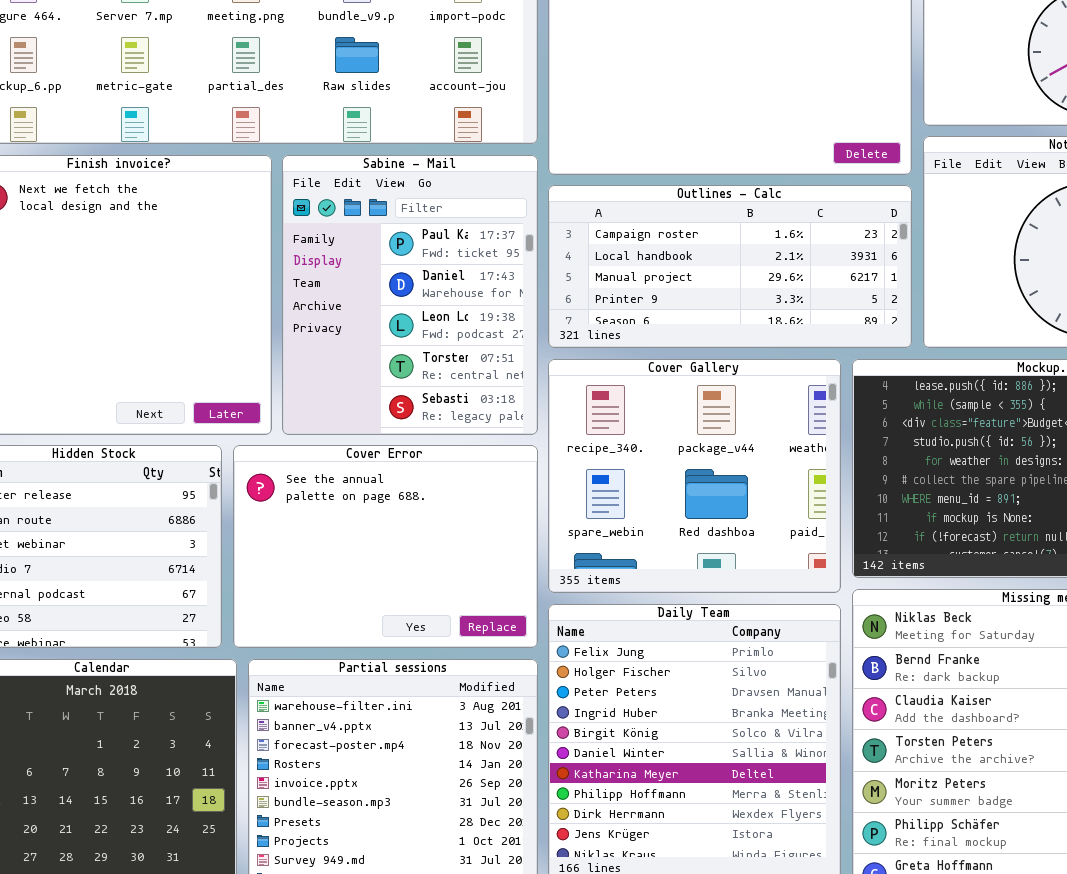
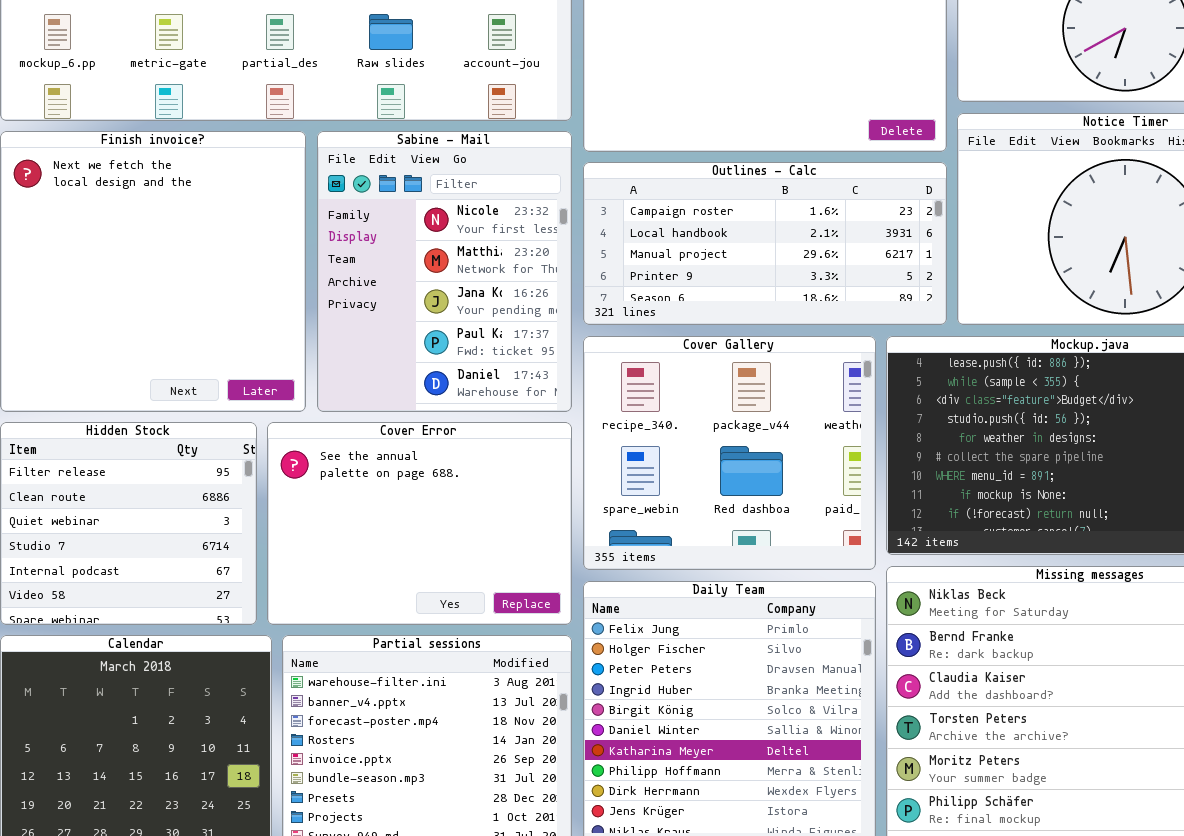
Sabine - Mail: [282,155,538,435] -> [317,131,572,412], scrolled up 3 rows

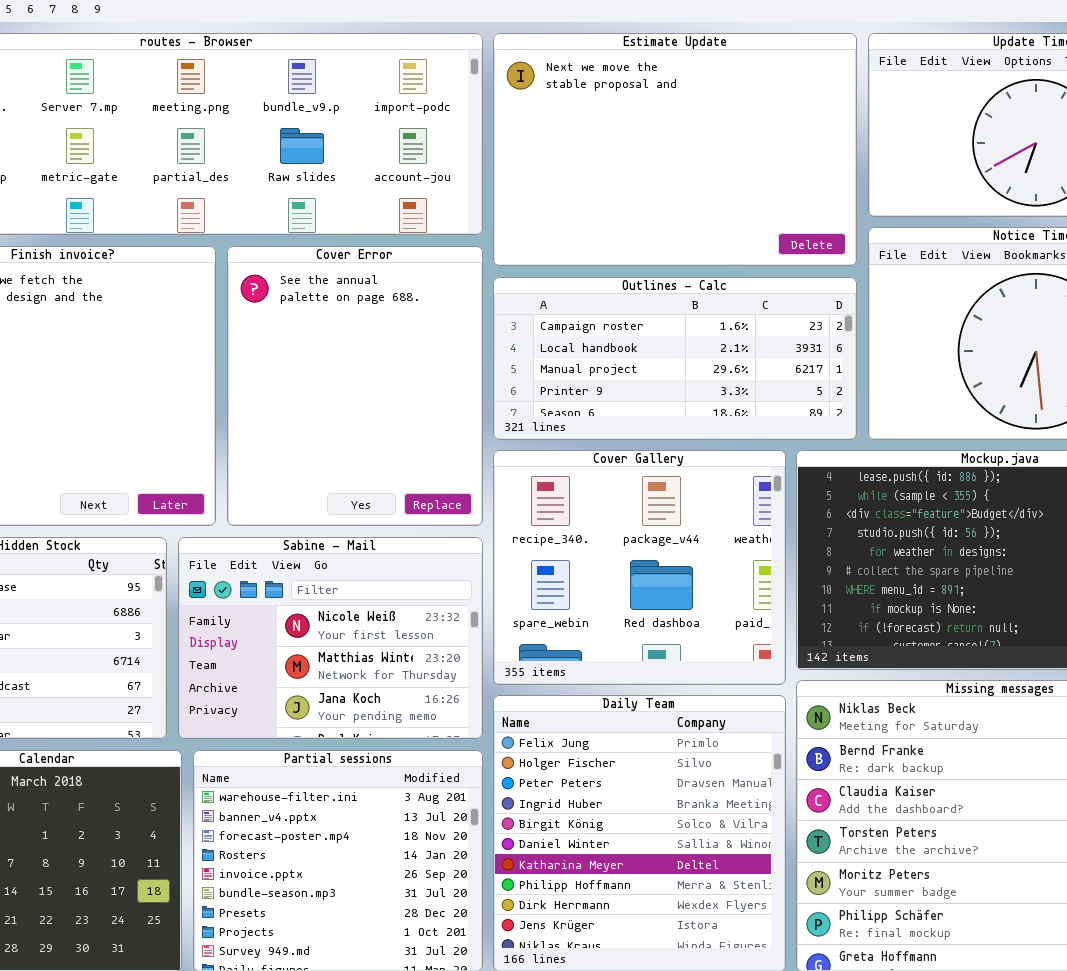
Sabine - Mail: [317,131,572,412] -> [178,537,483,739], moved, resized
Cover Error: [267,422,572,625] -> [227,246,483,526], moved, resized

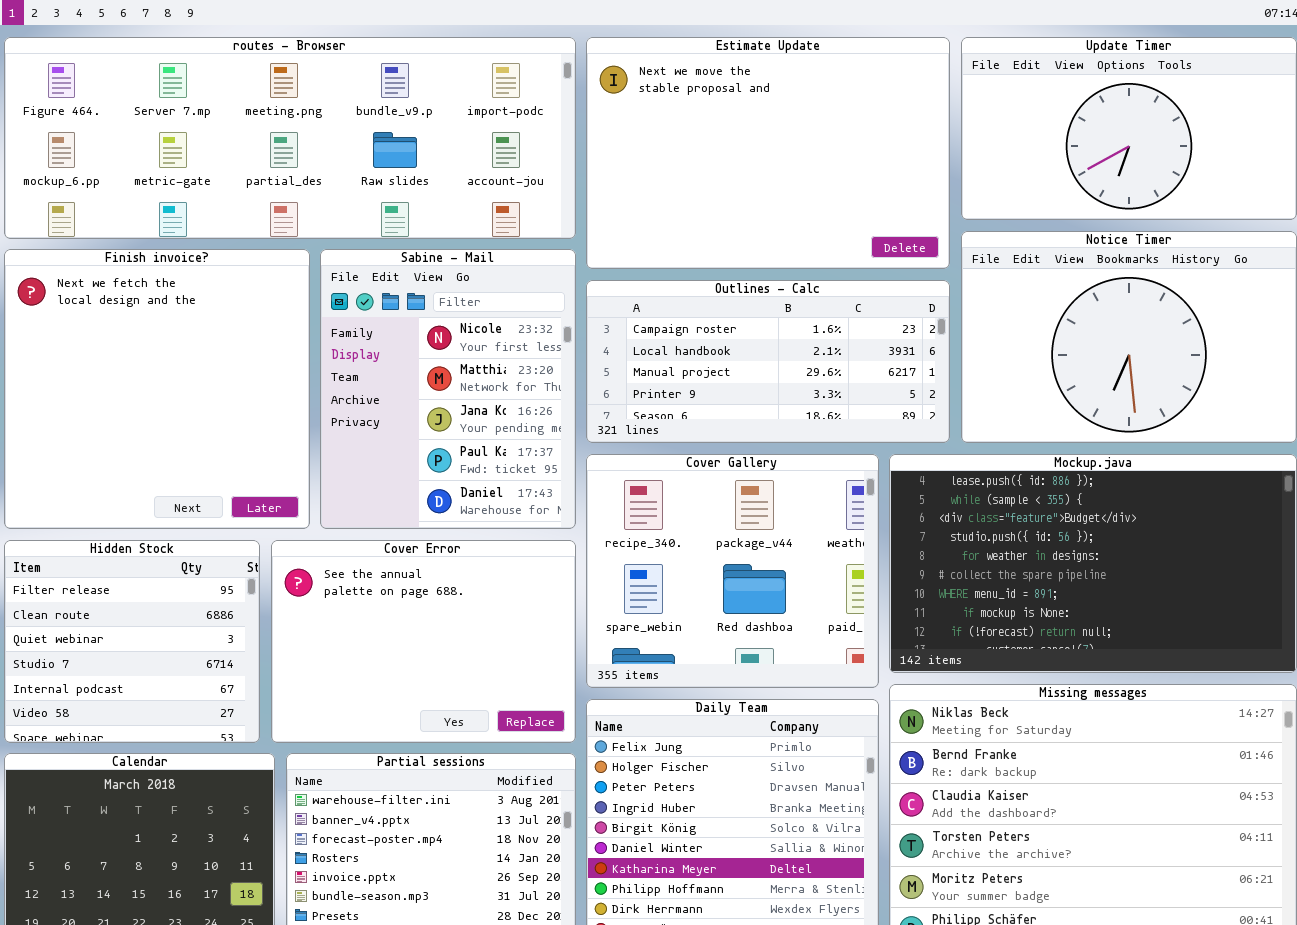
Cover Error: [227,246,483,526] -> [271,540,576,743], moved, resized
Sabine - Mail: [178,537,483,739] -> [320,249,576,529], moved, resized

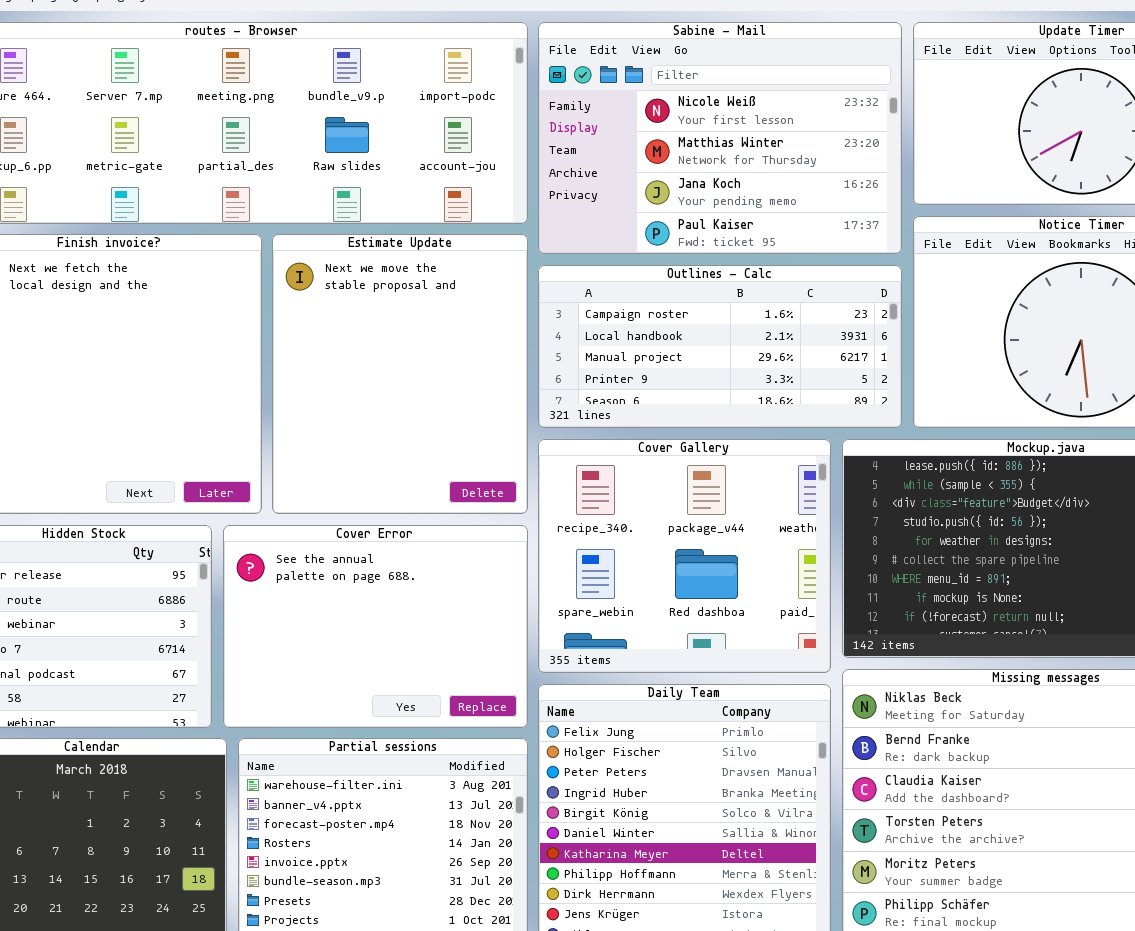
Estimate Update: [586,37,950,269] -> [272,234,528,514], moved, resized
Sabine - Mail: [320,249,576,529] -> [538,22,902,254], moved, resized

